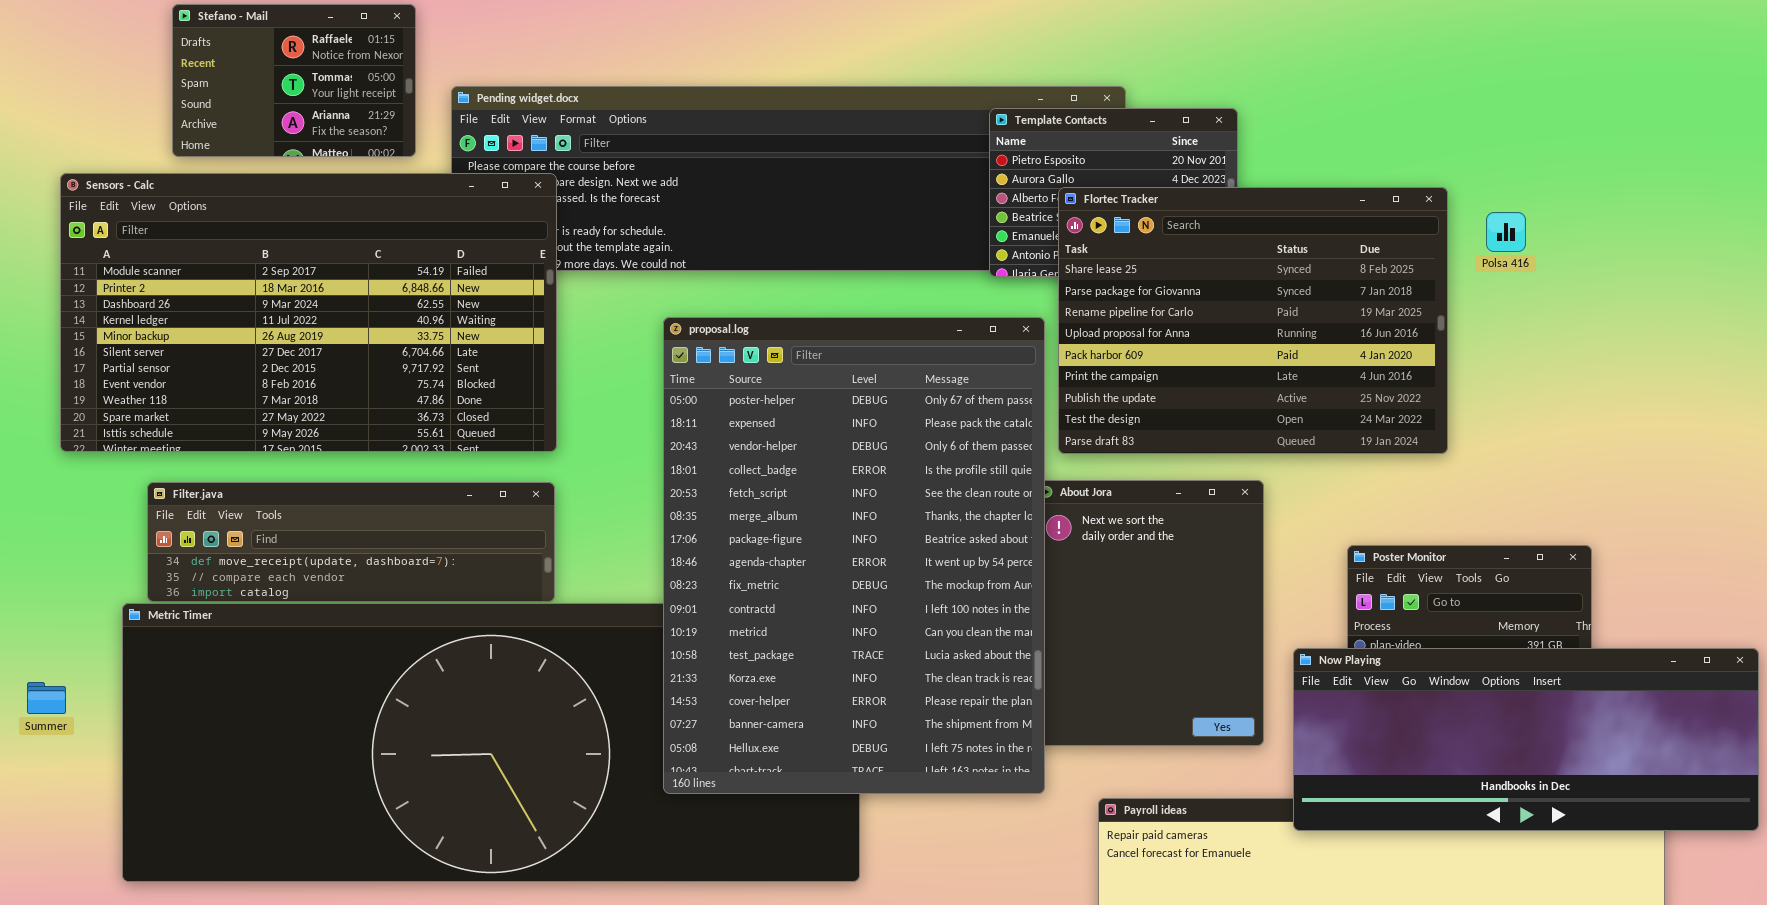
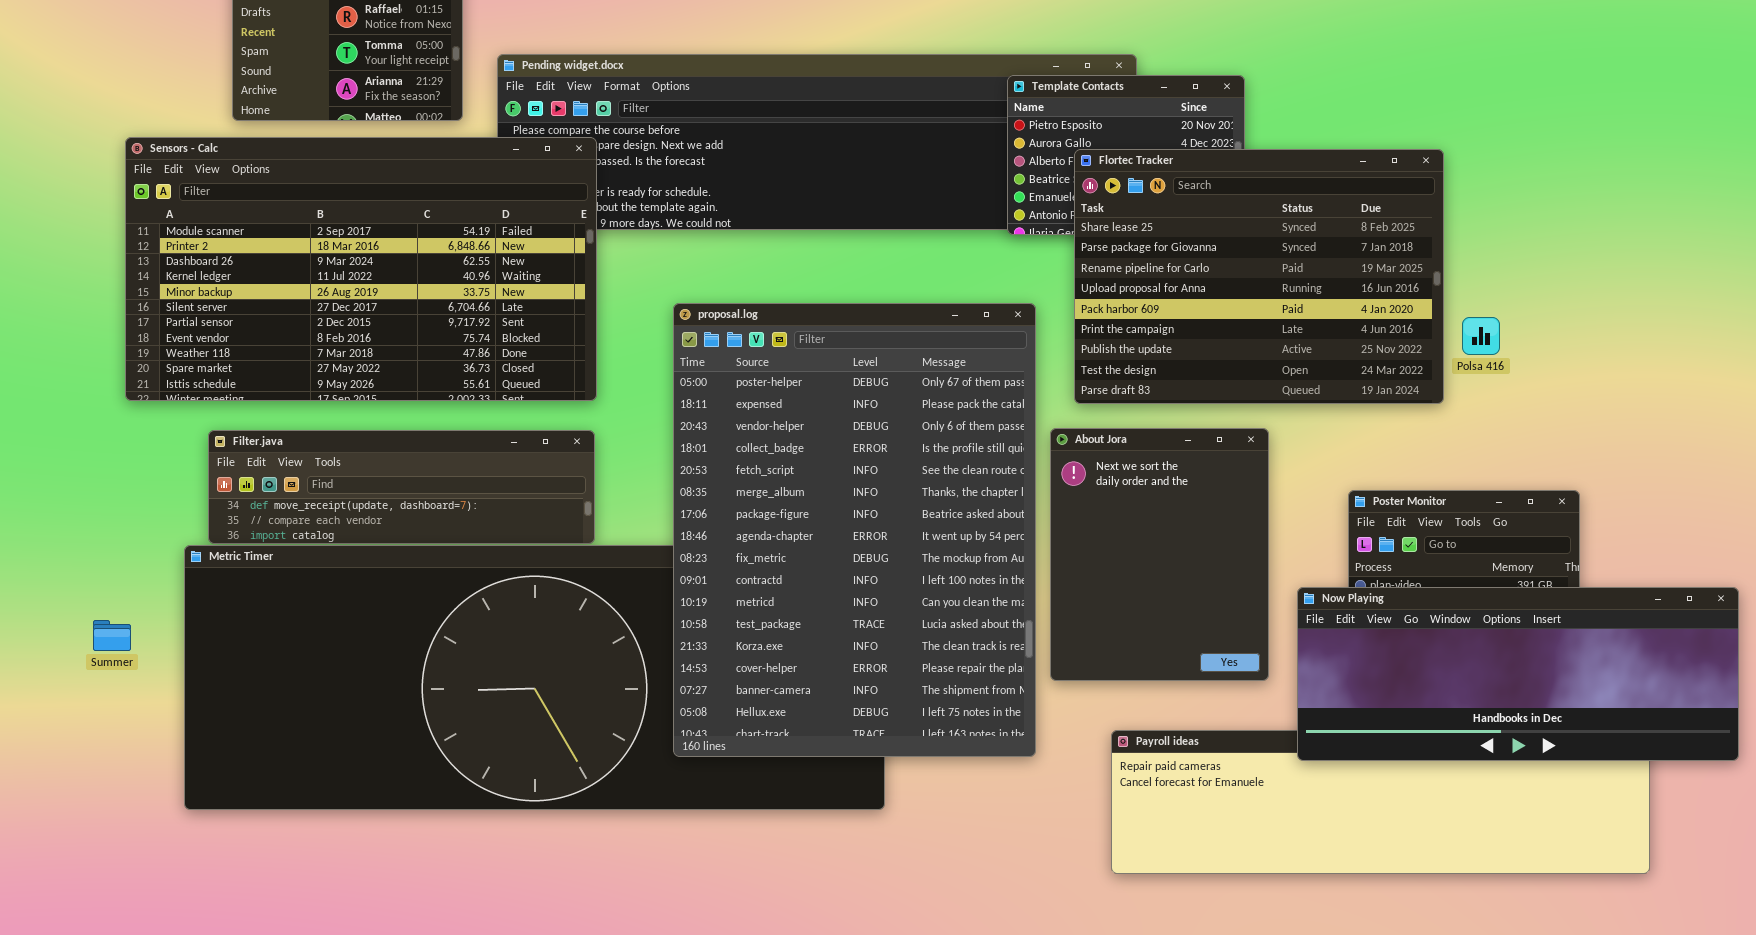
Polsa 416: [1486,212,1526,252] -> [1462,317,1500,355], moved
proposal.log: [663,317,1045,794] -> [673,303,1036,757], moved

